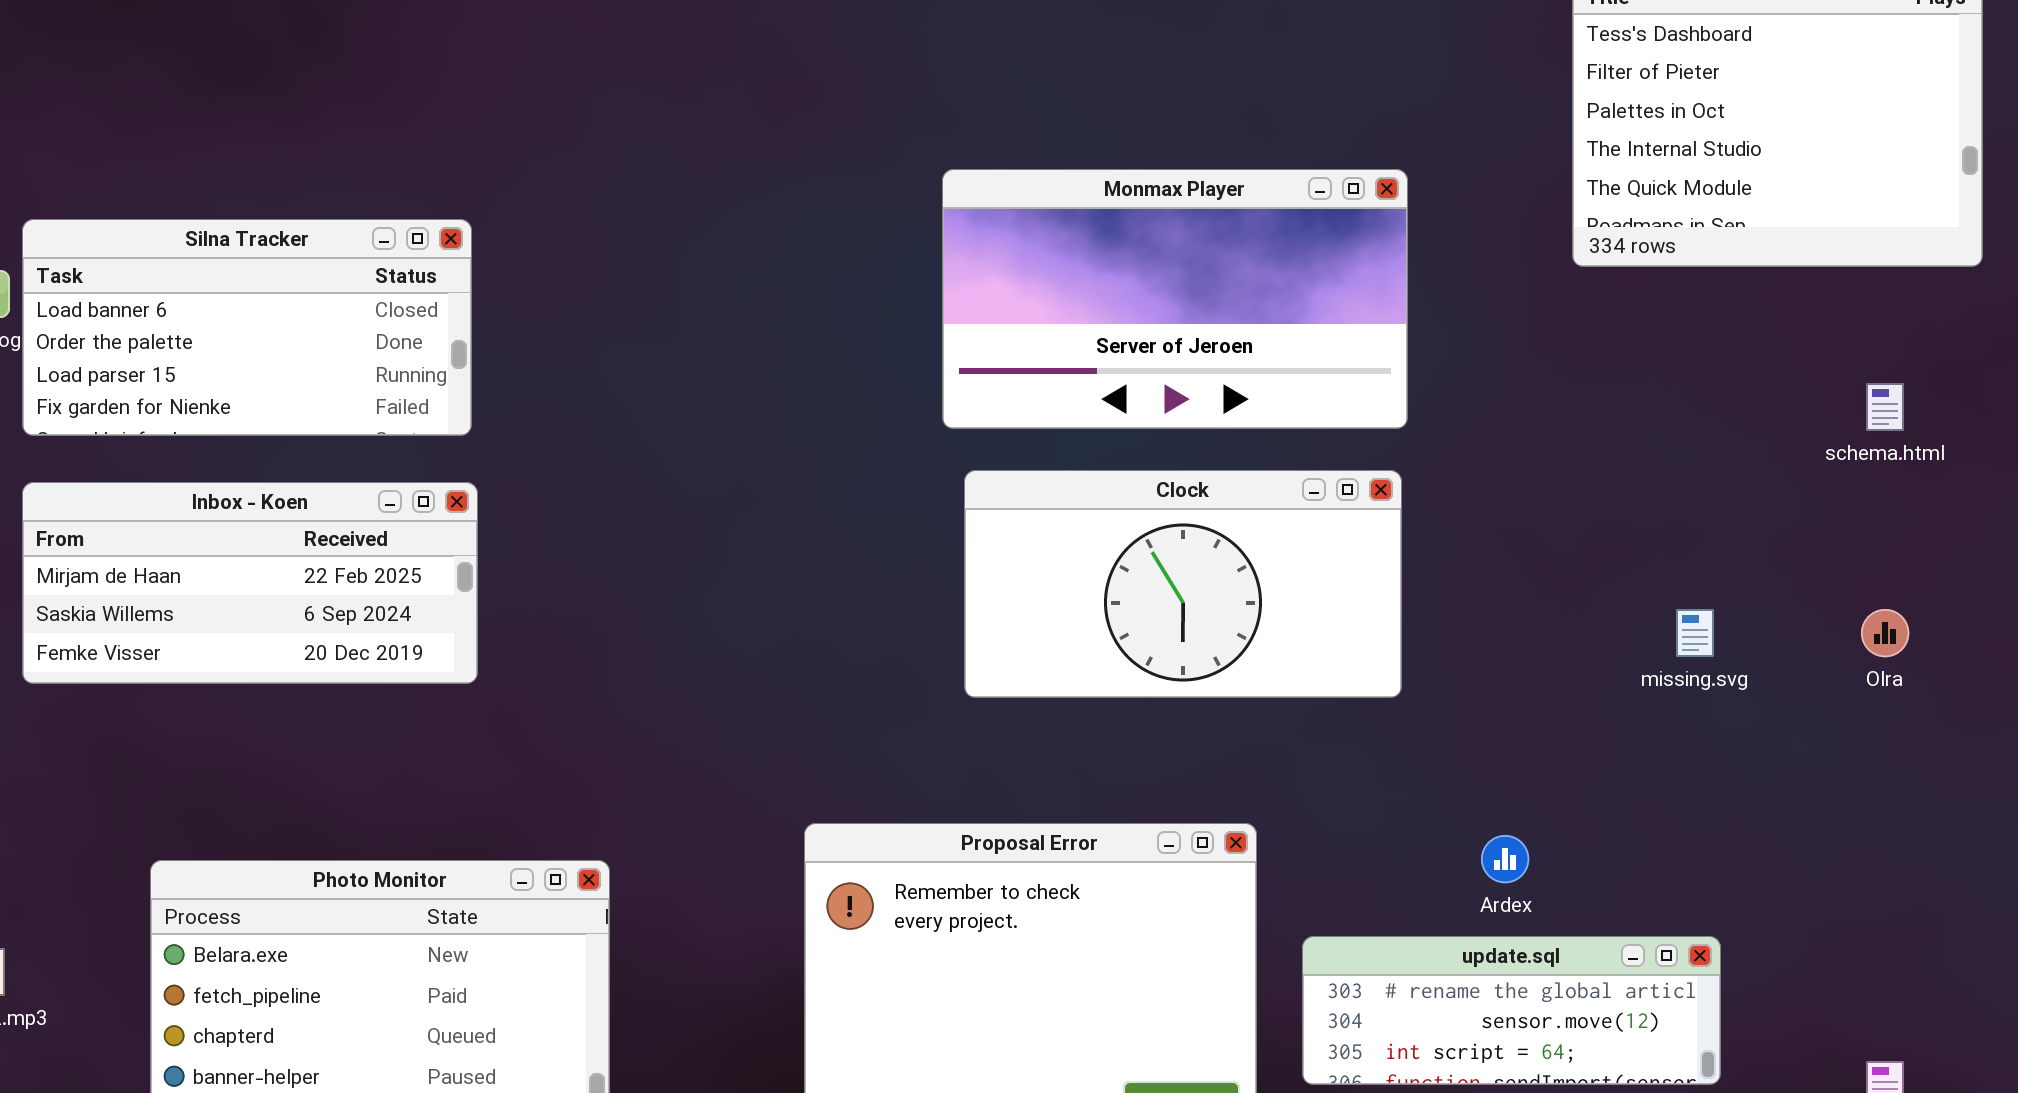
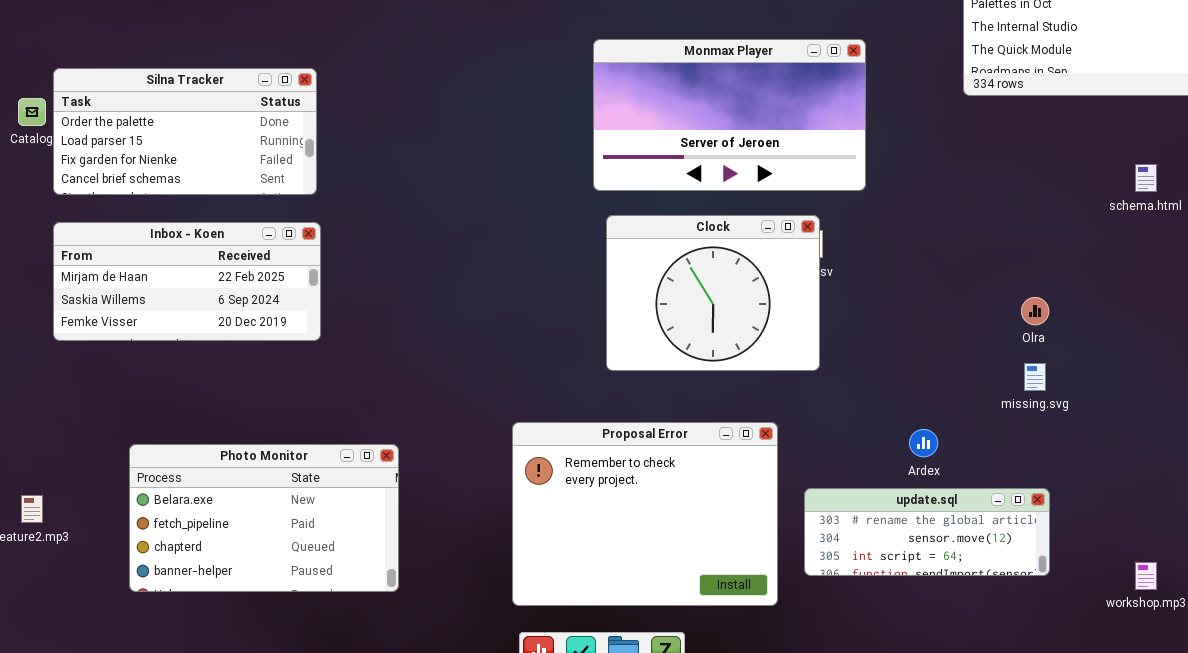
Silna Tracker: [22,219,472,436] -> [53,68,317,195], scrolled down 1 row
Clock: [964,470,1402,698] -> [606,215,820,371], resized
missing.svg: [1676,609,1714,657] -> [1024,363,1046,391], moved
Olra: [1861,609,1909,657] -> [1021,297,1049,325], moved

